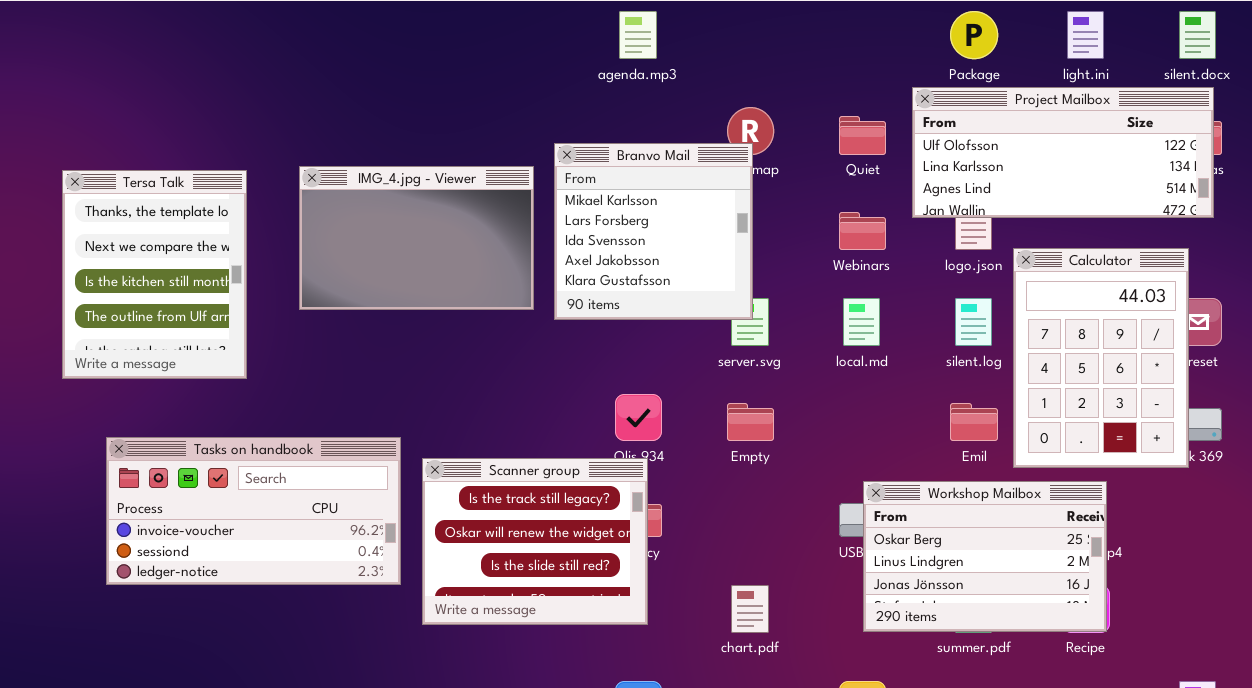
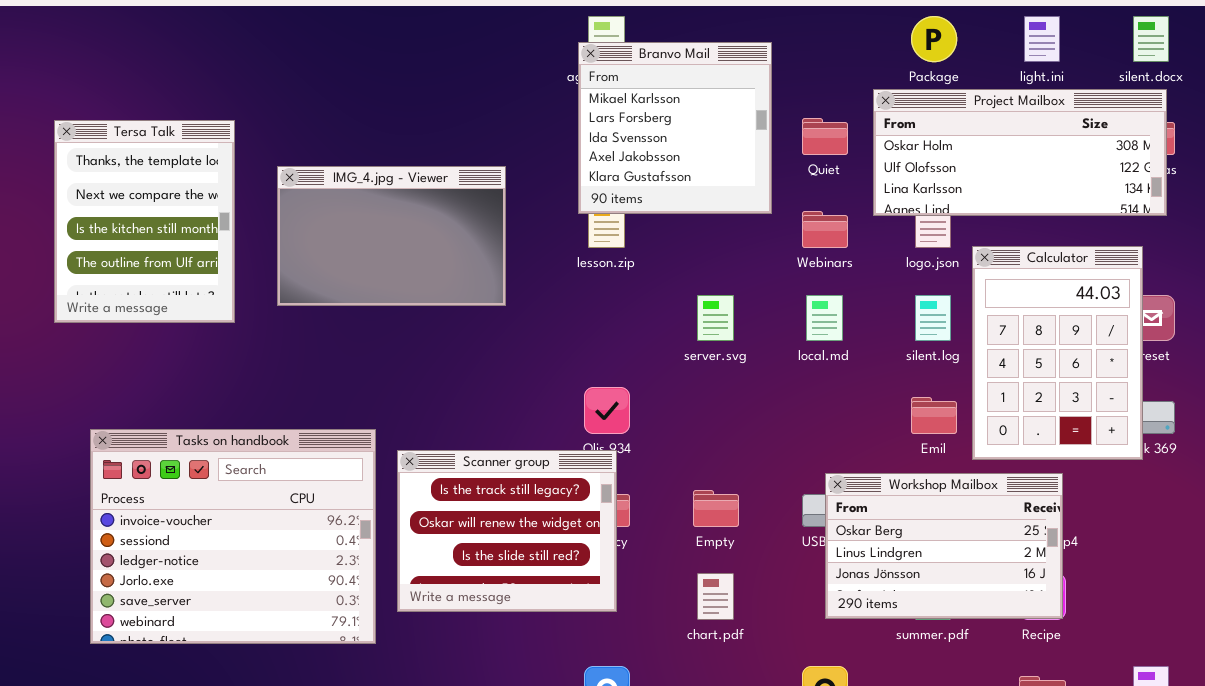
Project Mailbox: [912,87,1214,218] -> [873,89,1167,216], scrolled up 1 row
Branvo Mail: [554,143,753,320] -> [578,42,772,214], moved
Tersa Talk: [62,170,247,379] -> [54,120,235,323], moved
Empty: [727,403,774,441] -> [693,490,739,527], moved
Tasks on handbook: [106,437,401,585] -> [90,429,376,644], resized

